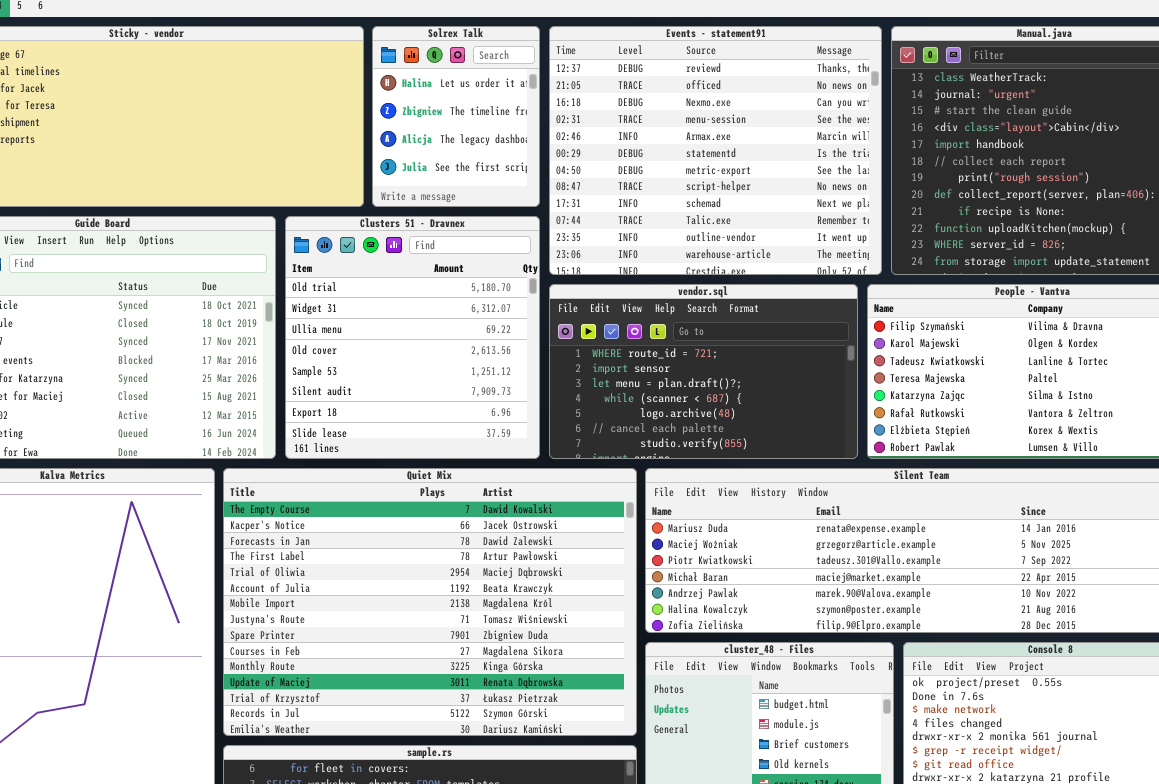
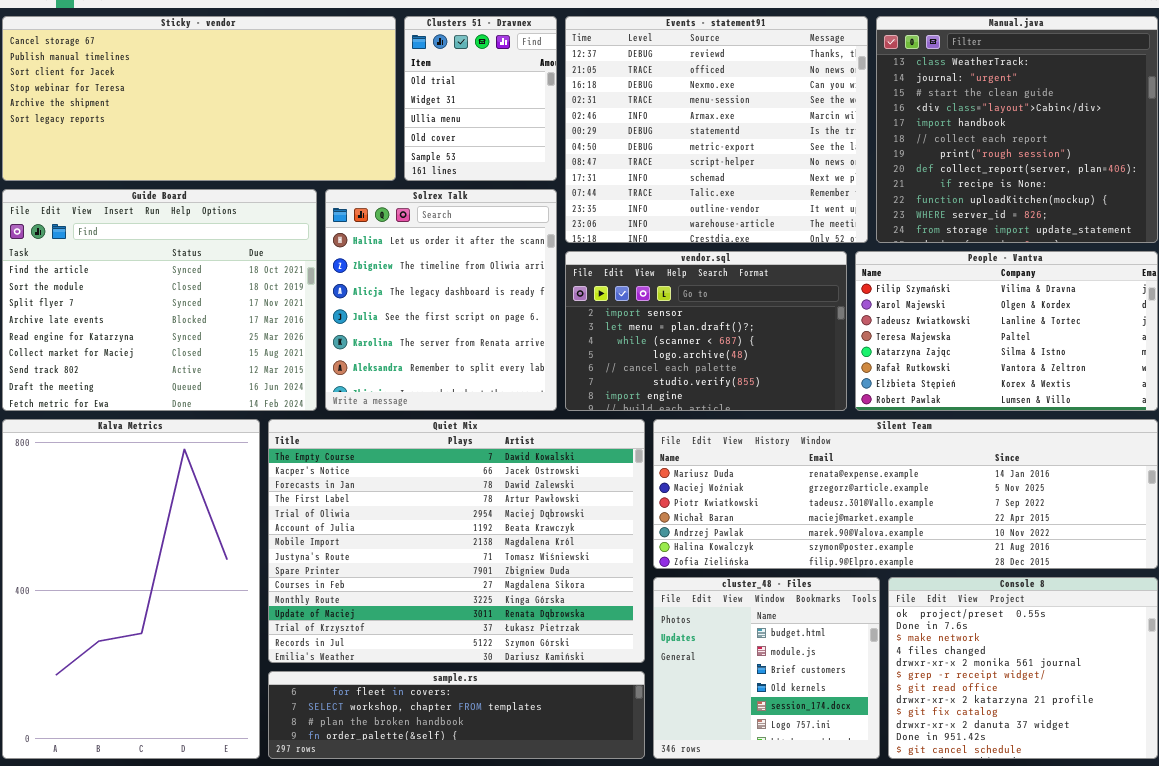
Solrex Talk: [372,26,540,207] -> [325,189,557,411], moved, resized
Clusters 51 - Dravnex: [285,216,540,459] -> [404,16,557,181], moved, resized
vendor.sql: [549,284,858,459] -> [565,251,847,411], scrolled down 1 row

